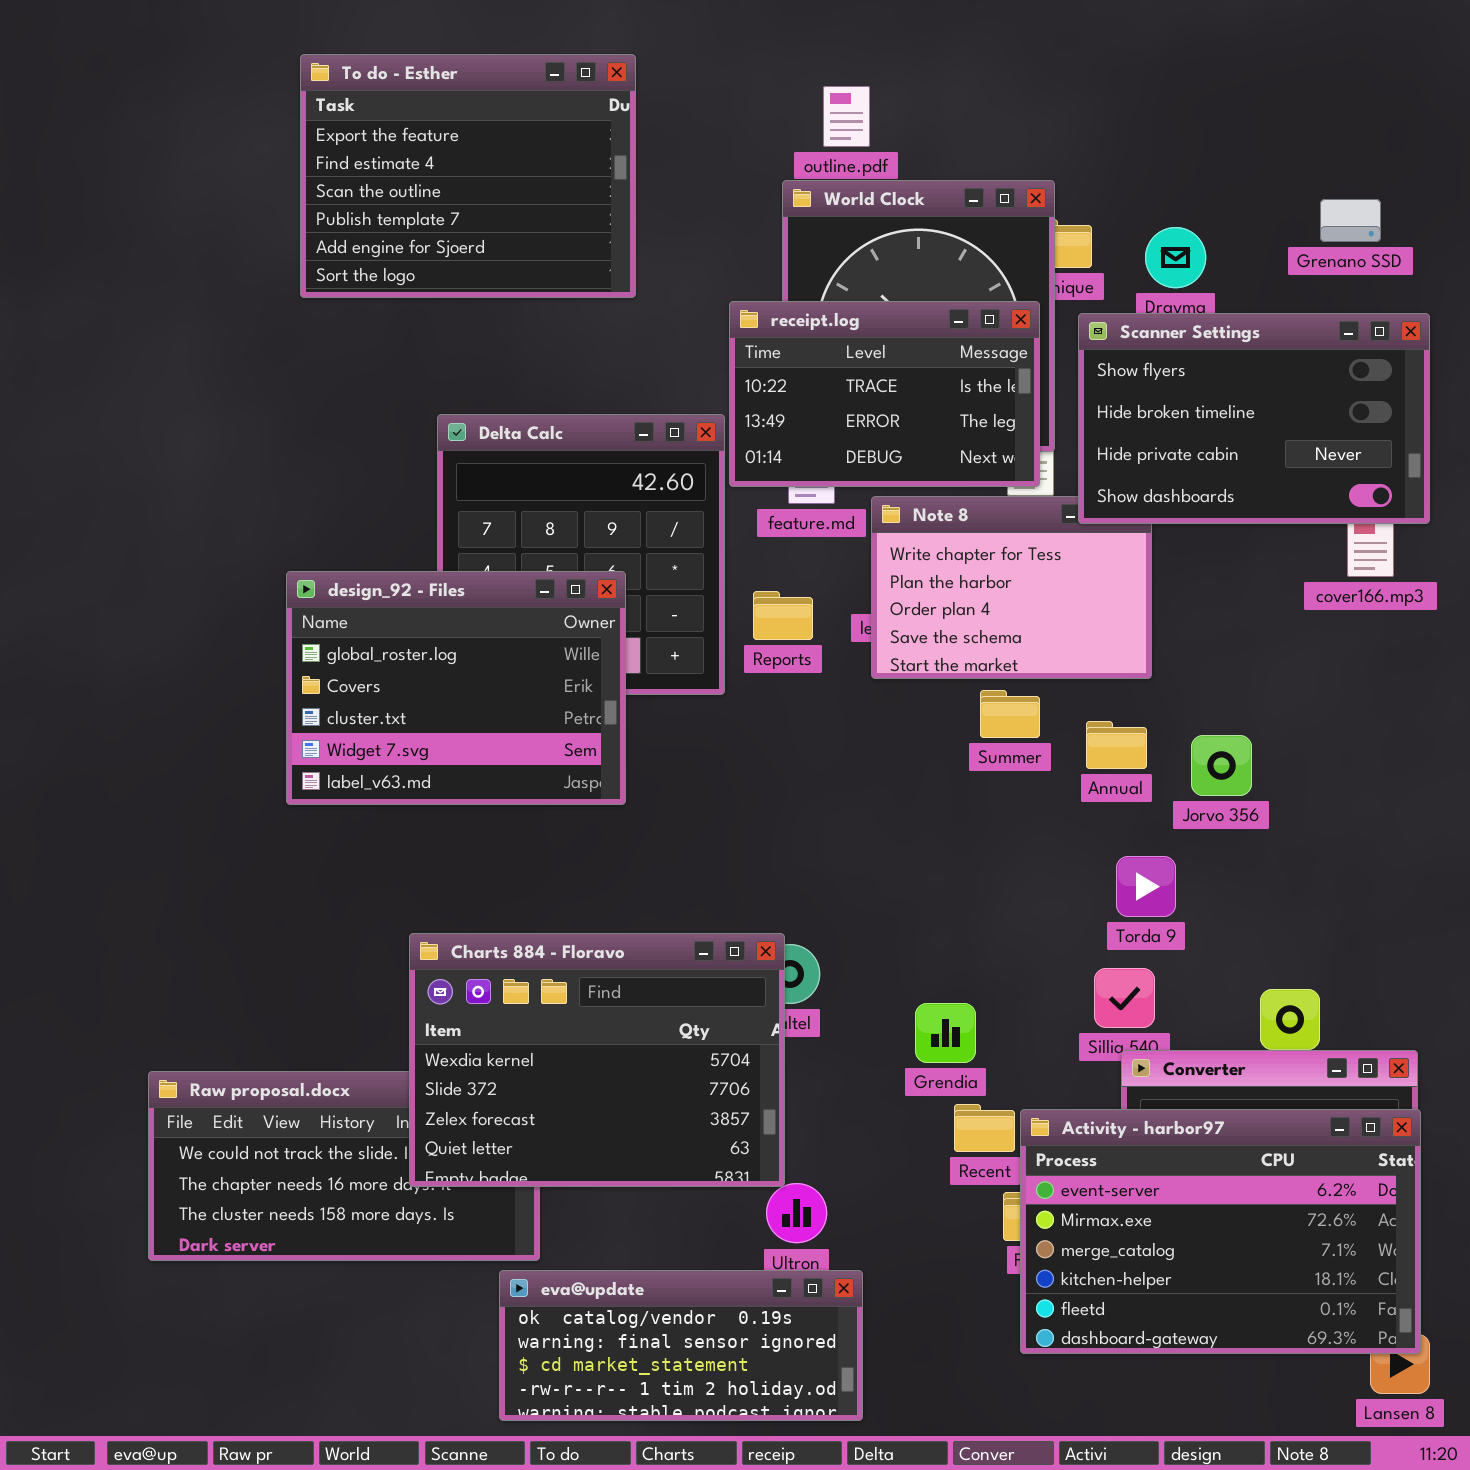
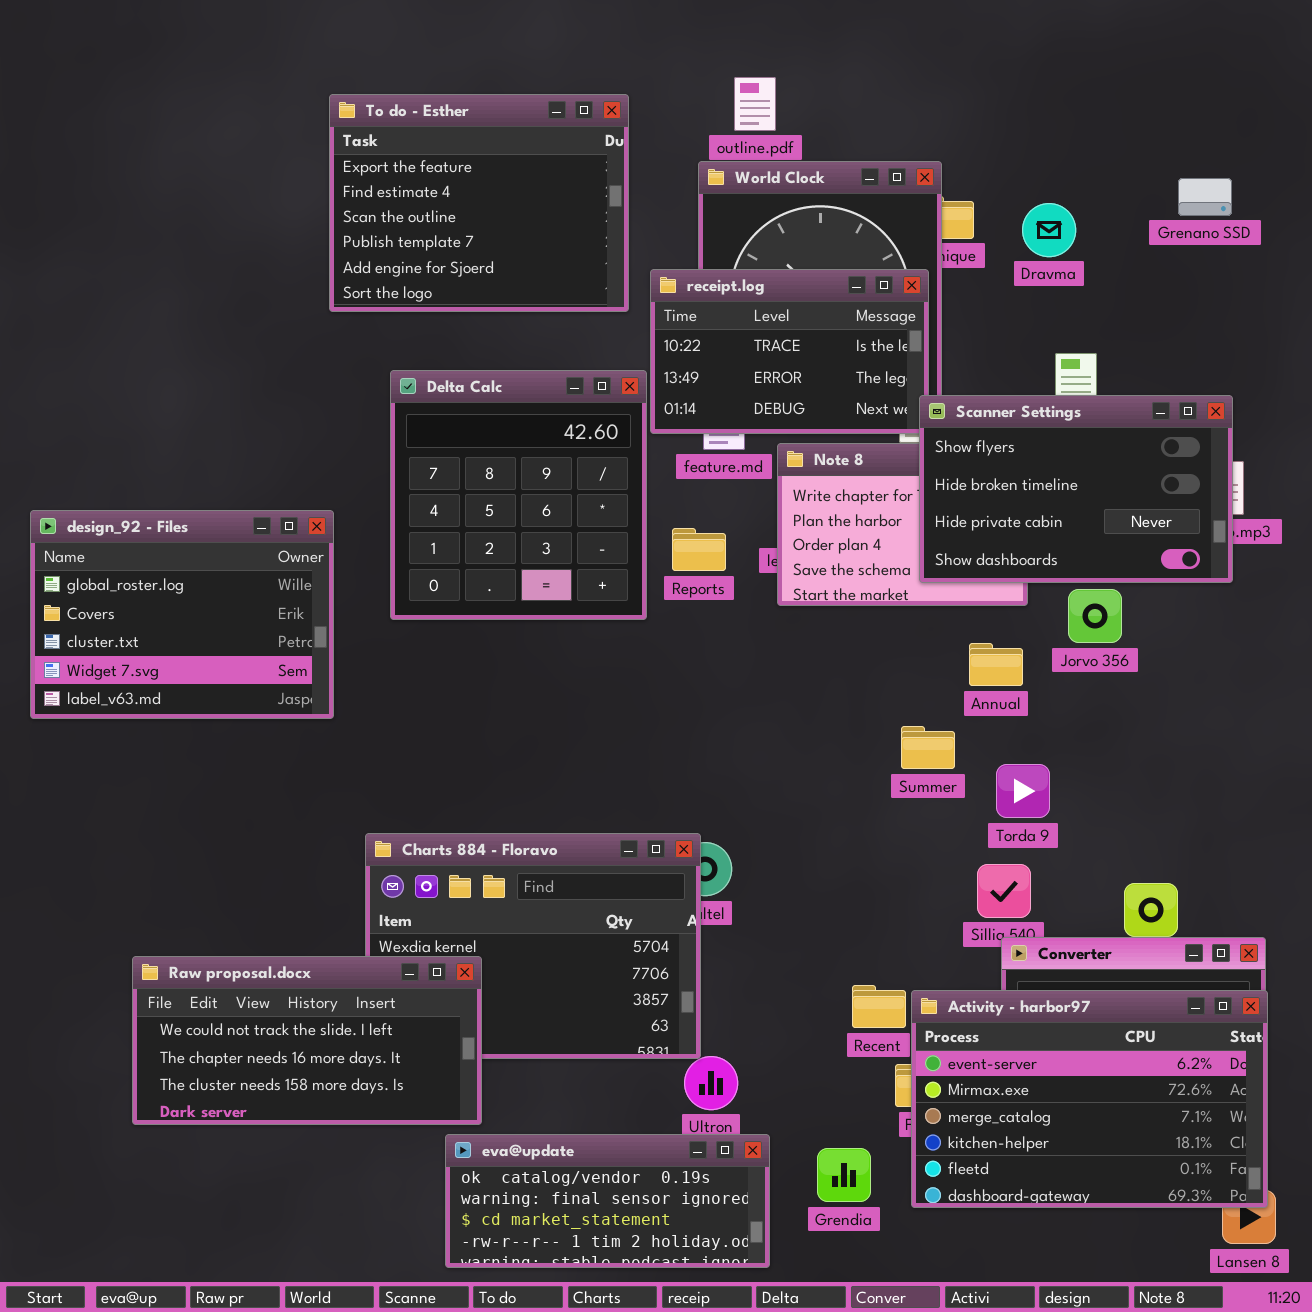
To do - Esther: [300,54,636,298] -> [329,94,629,312], moved
Scanner Settings: [1078,313,1430,524] -> [919,395,1233,583], moved
design_92 - Files: [286,571,626,805] -> [30,510,334,719], moved
Summer: [980,690,1040,738] -> [901,726,955,769], moved
Jorvo 356: [1191,735,1252,796] -> [1068,589,1122,643], moved
Grendia: [915,1003,976,1063] -> [817,1148,871,1202], moved
Raw proposal.docx: [148,1071,540,1261] -> [132,956,482,1125], raised

